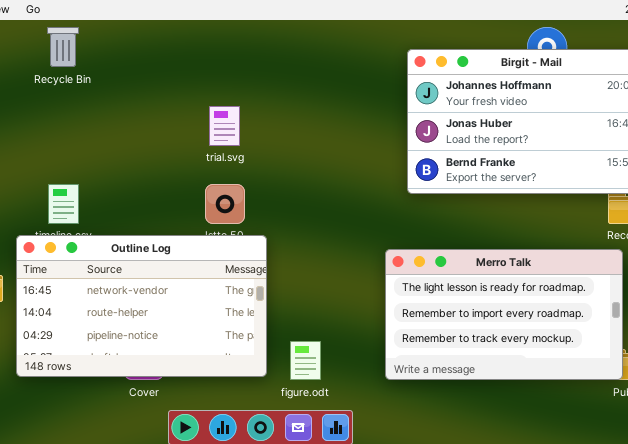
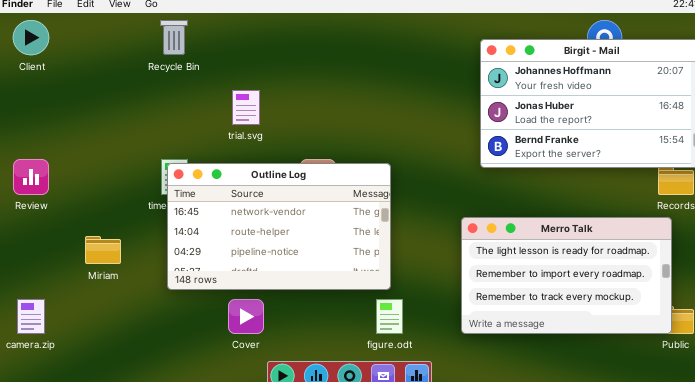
trial.svg: [209,106,240,146] -> [232,90,260,125], moved
Outline Log: [16,235,267,377] -> [167,163,391,290], moved

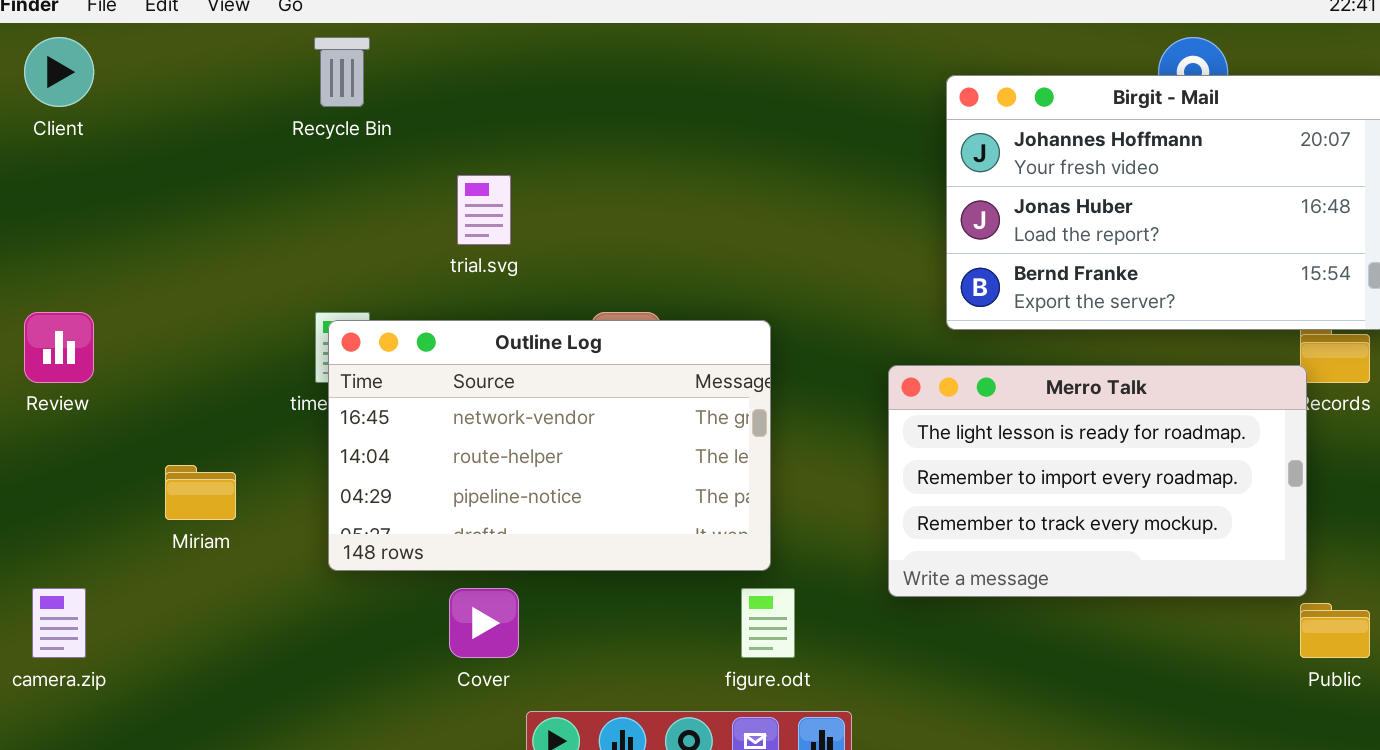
Merro Talk: [461,217,672,334] -> [888,365,1307,597], moved

